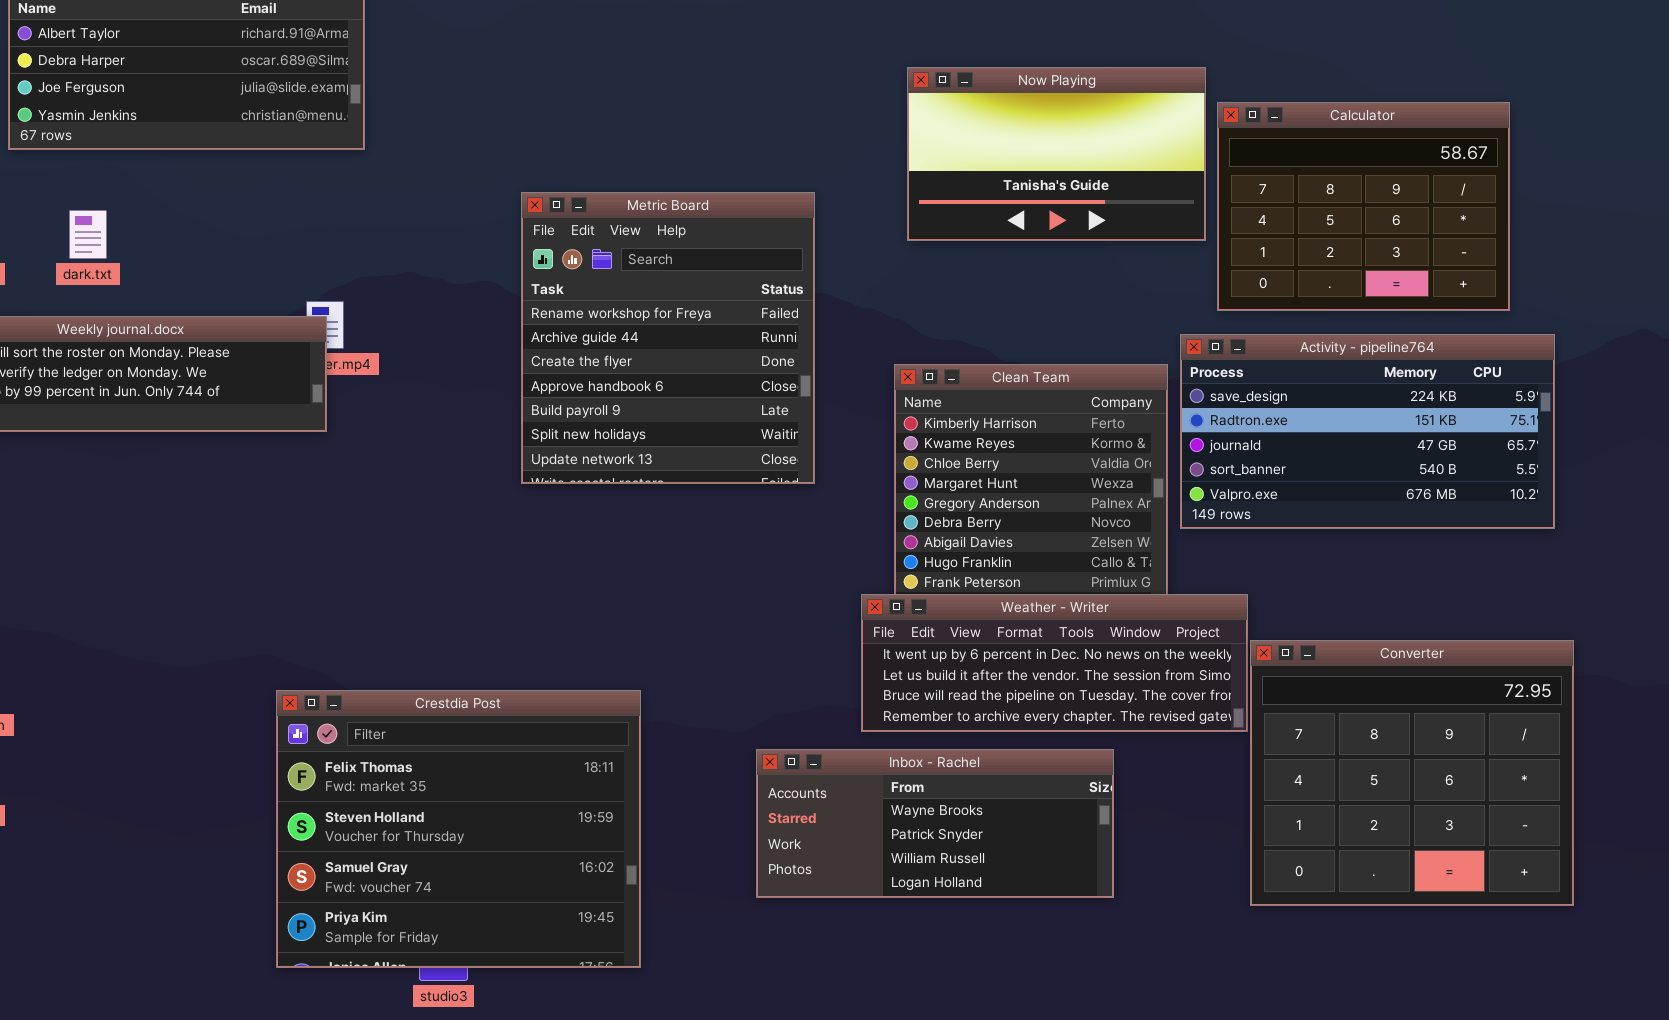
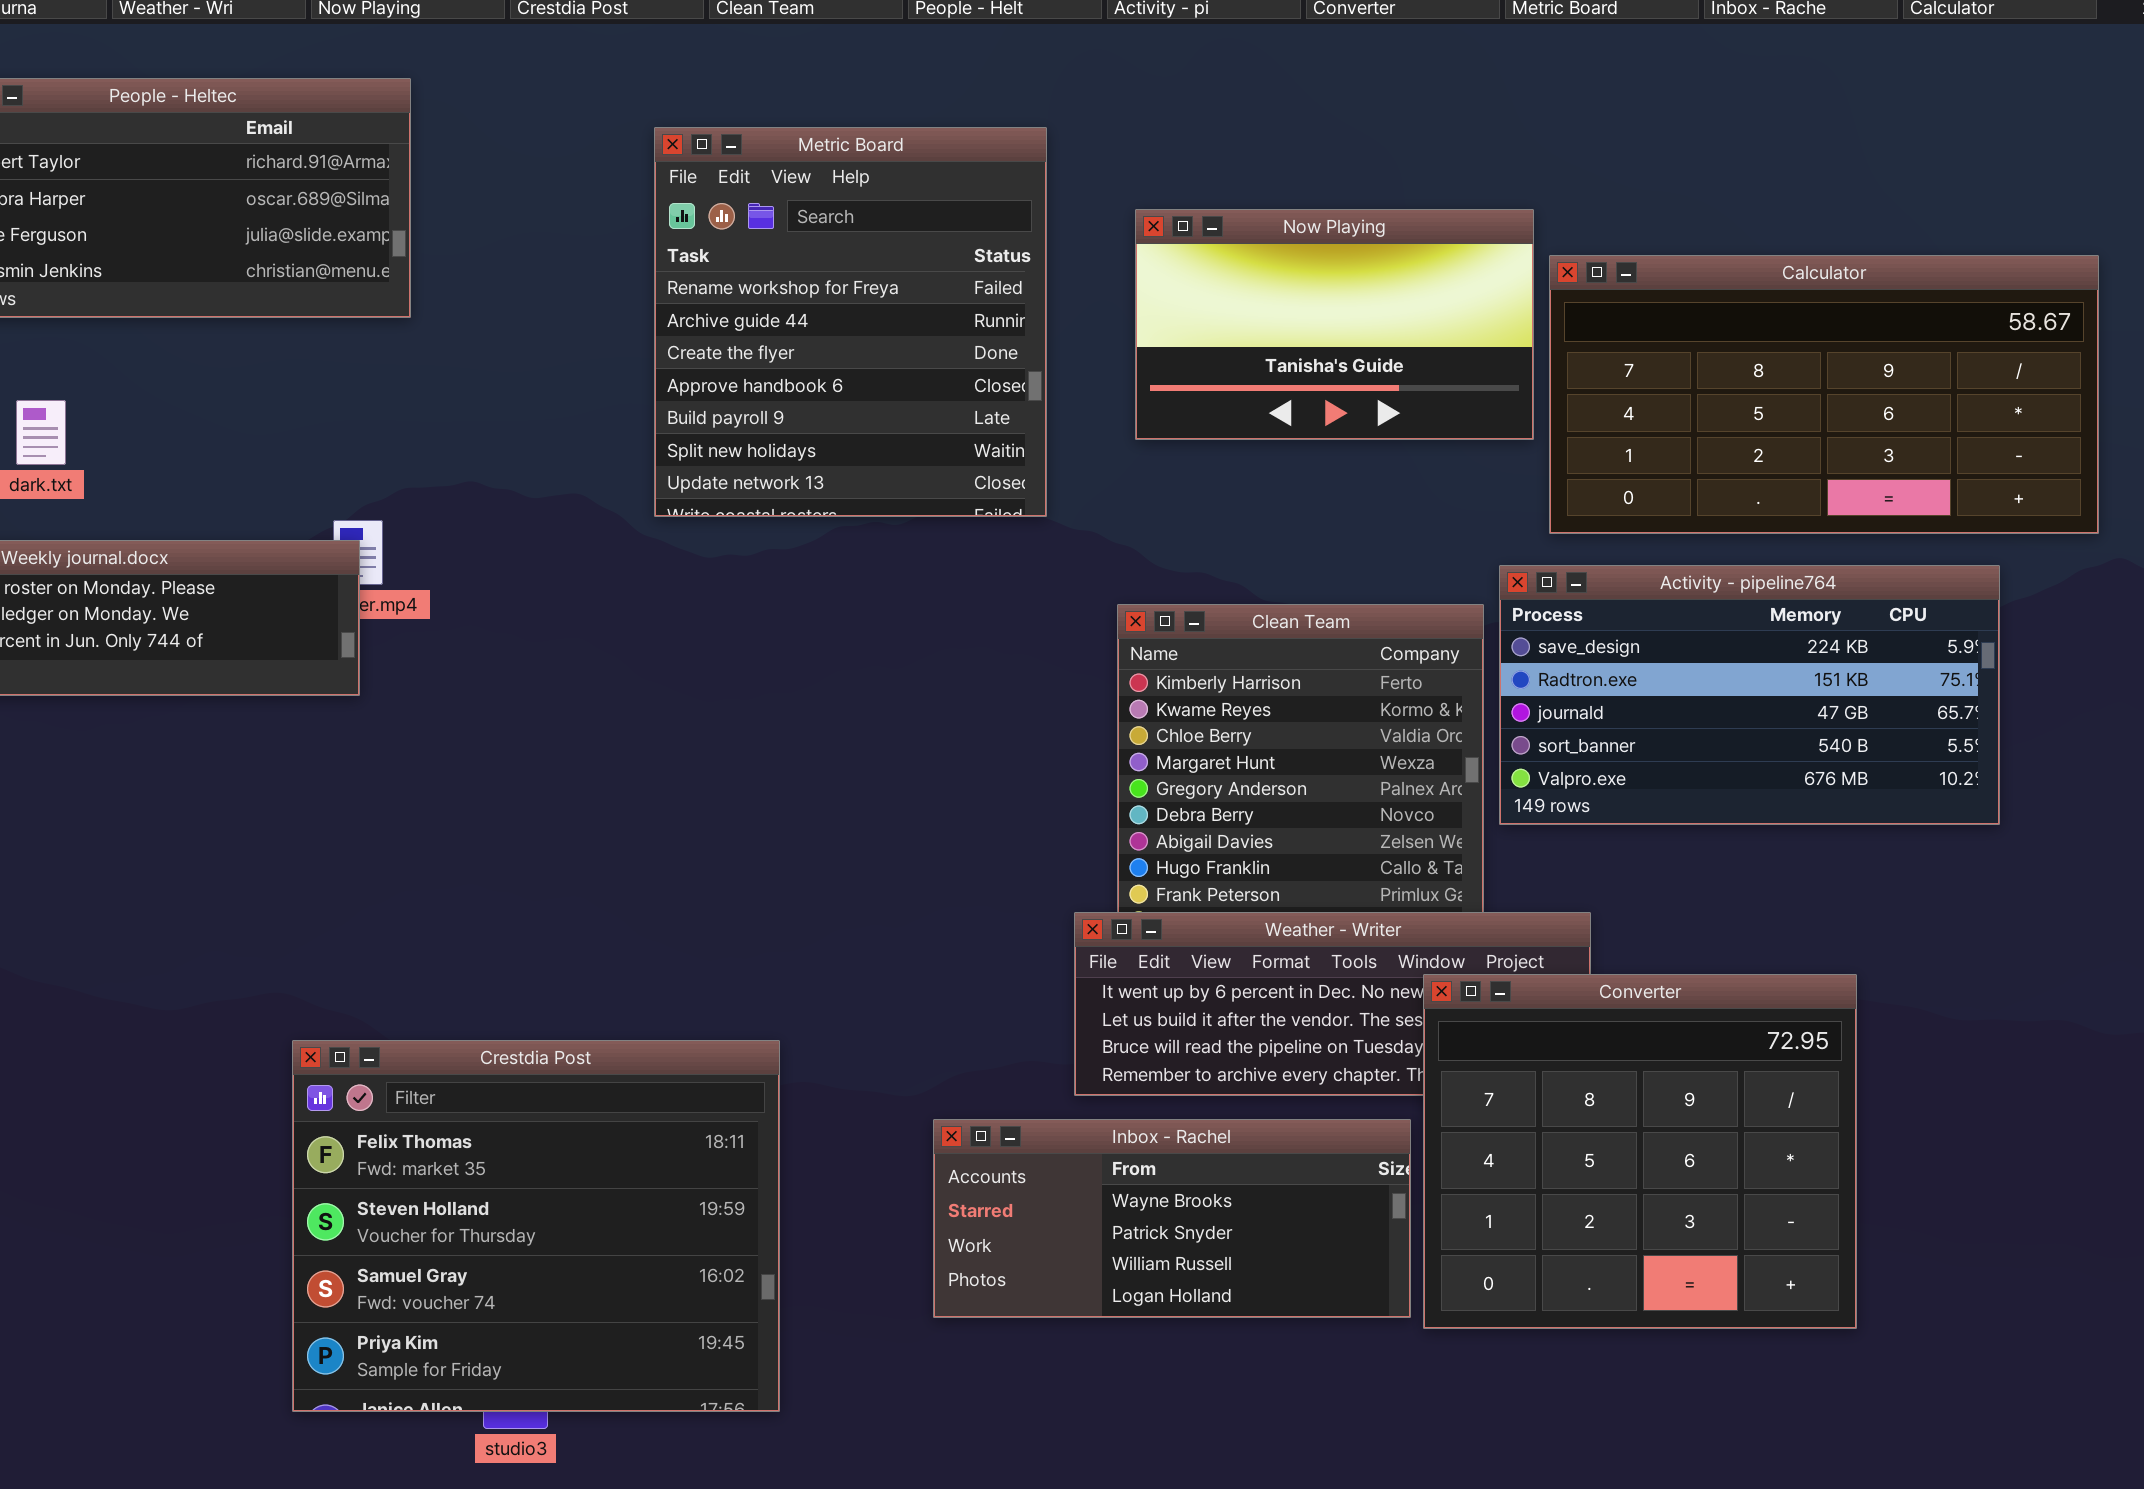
Calculator: [1217,102,1510,311] -> [1549,255,2099,534], resized
Metric Board: [521,192,815,484] -> [654,127,1047,517], moved
Converter: [1250,640,1574,906] -> [1423,974,1857,1329], moved

